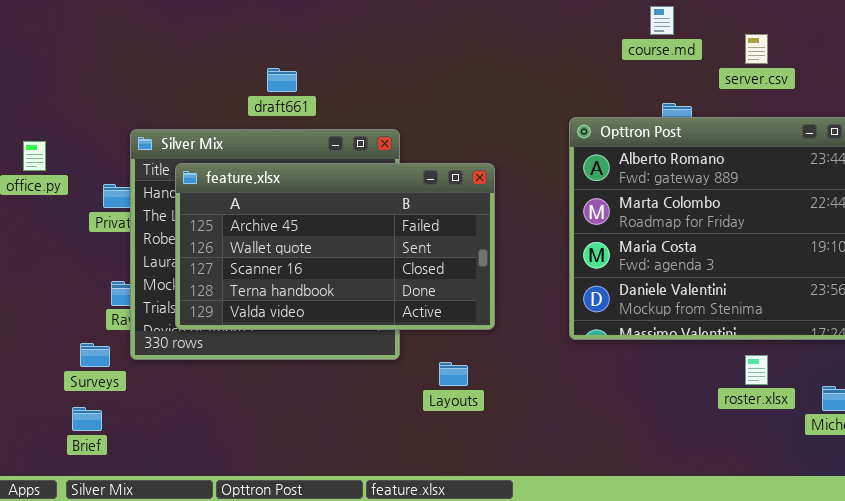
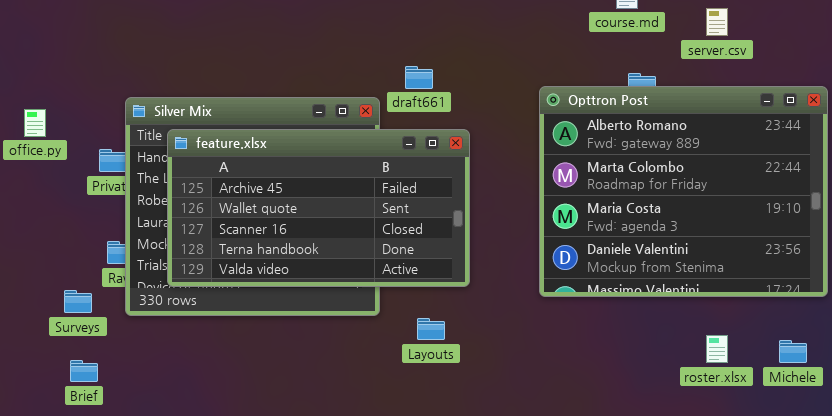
draft661: [267,68,297,92] -> [405,66,433,89], moved
Surveys: [80,343,110,367] -> [64,290,92,313], moved
roster.xlsx: [745,355,768,385] -> [706,335,728,363], moved

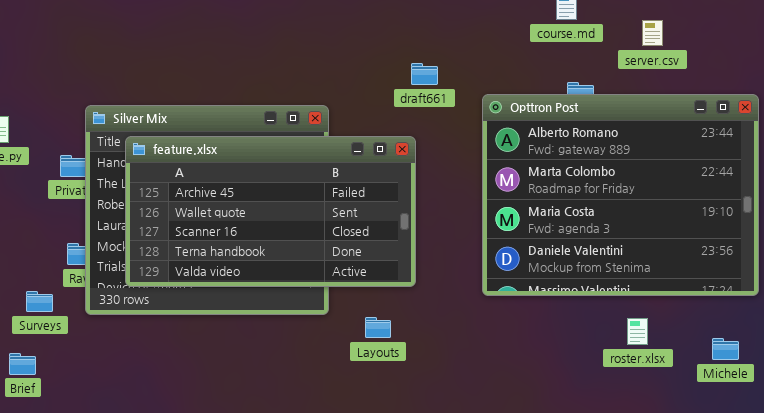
draft661: [405,66,433,89] -> [411,63,438,85], moved
roster.xlsx: [706,335,728,363] -> [627,318,648,345], moved
Brief: [70,360,98,382] -> [9,353,36,375], moved

